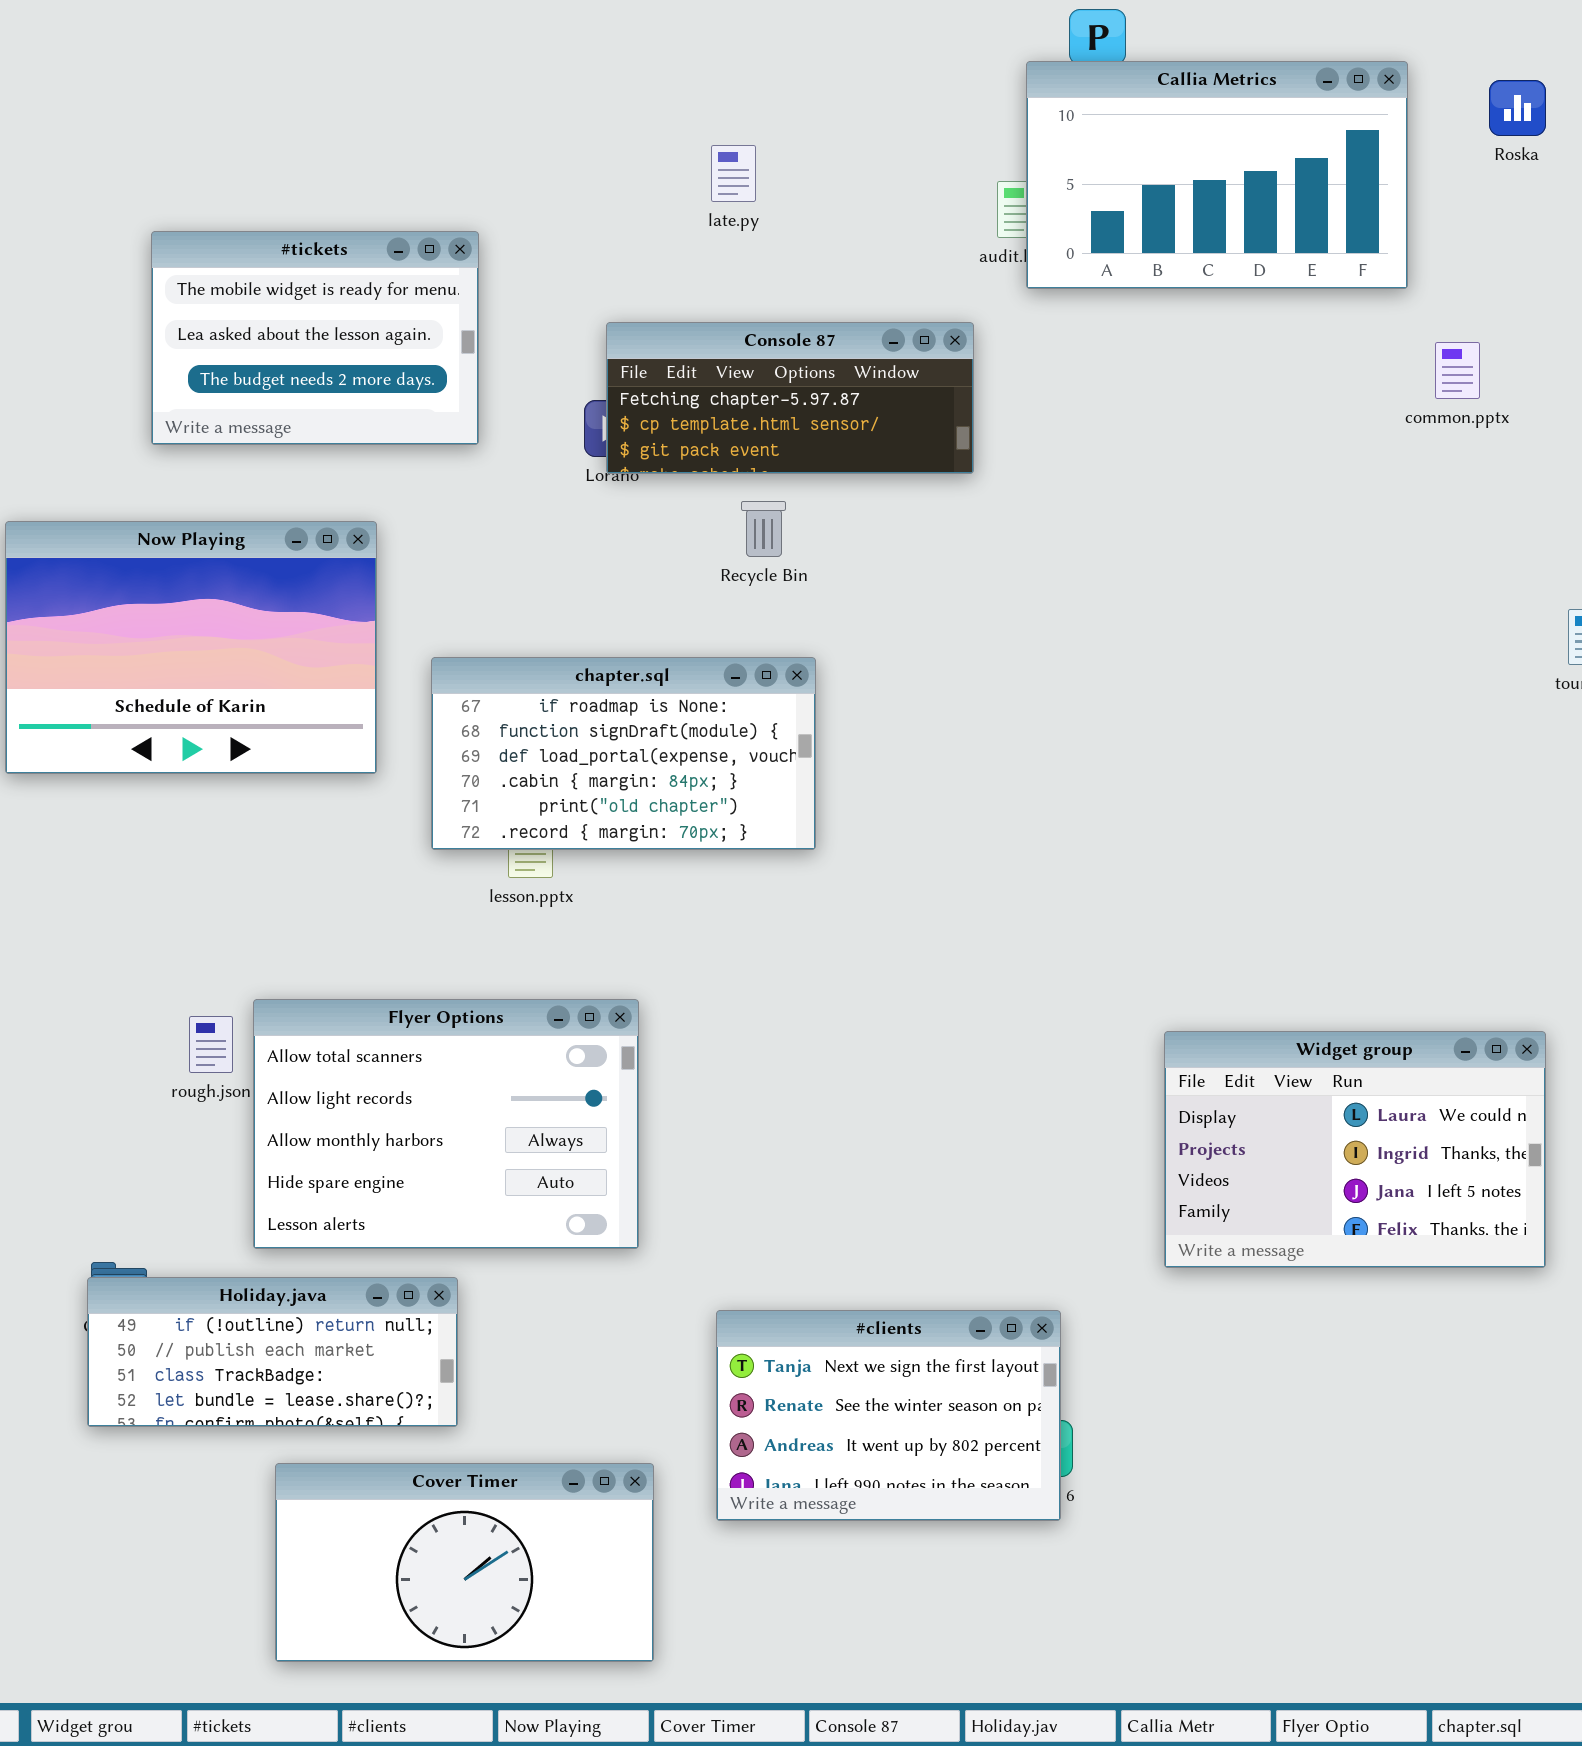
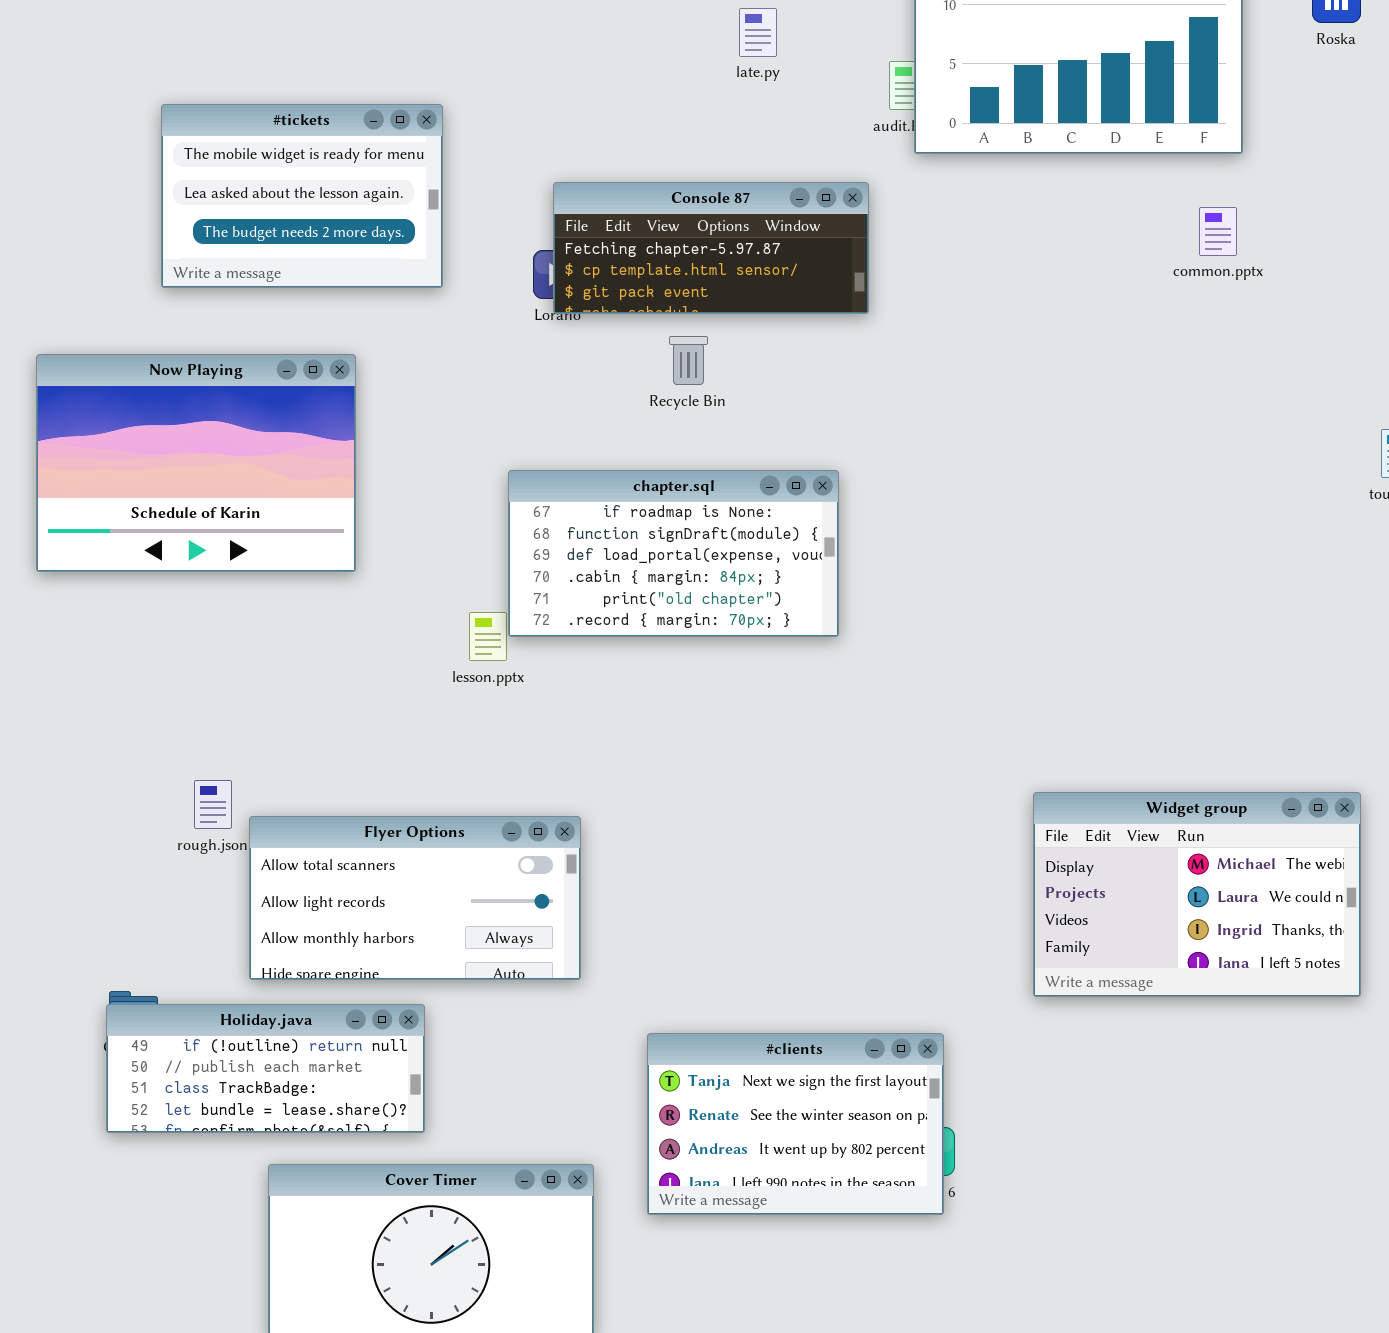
late.py: [711,145,756,202] -> [739,8,777,57], moved
common.pptx: [1435,342,1480,399] -> [1199,207,1237,256], moved
chapter.sql: [431,657,816,850] -> [508,470,839,637], moved
Flyer Options: [253,999,639,1249] -> [249,816,581,980], resized
Widget group: [1164,1031,1546,1268] -> [1033,792,1361,997], scrolled up 1 row

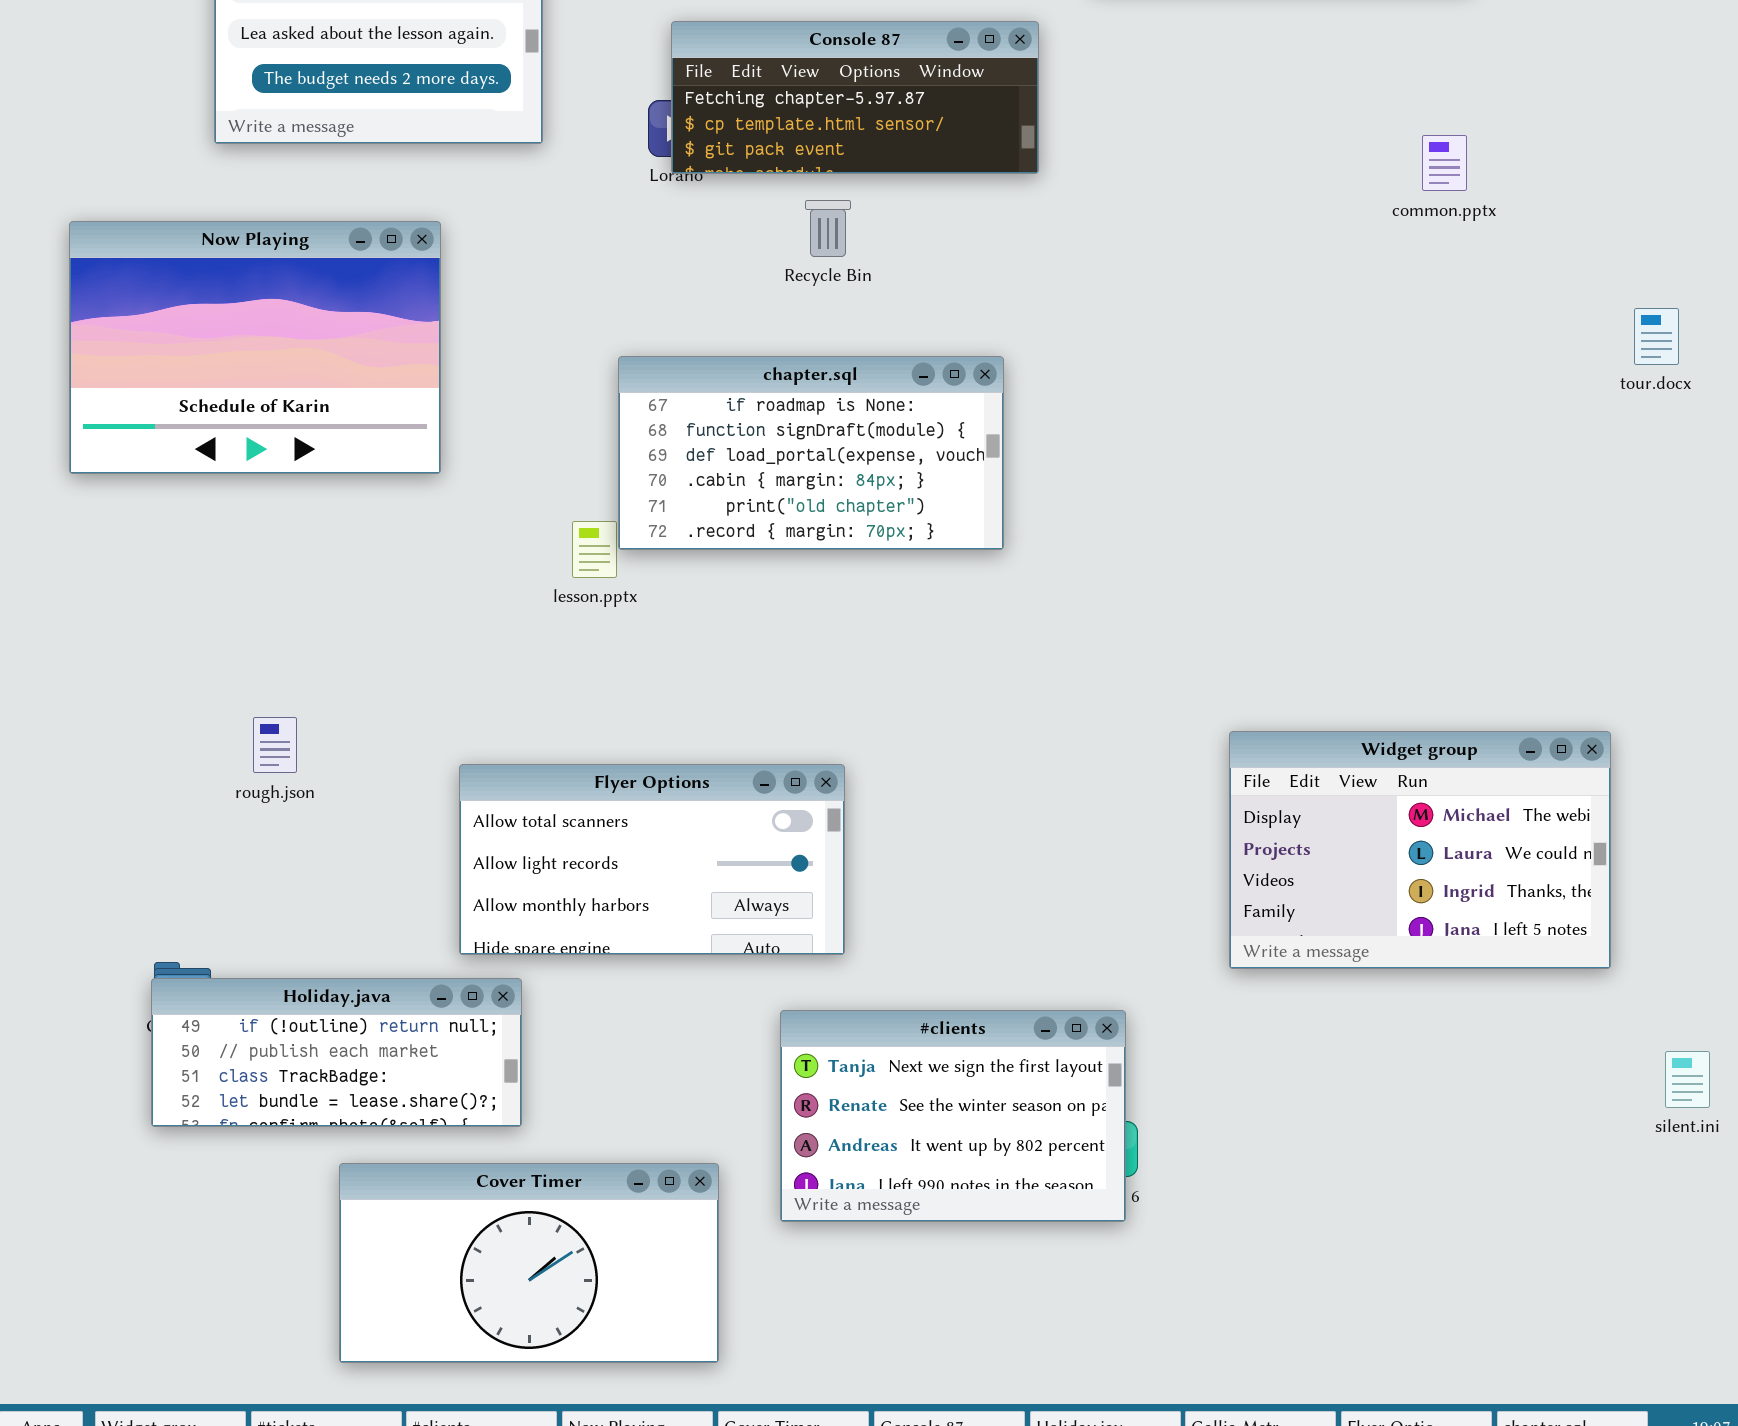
common.pptx: [1199,207,1237,256] -> [1422,135,1467,191], moved
Flyer Options: [249,816,581,980] -> [459,764,845,955], moved

